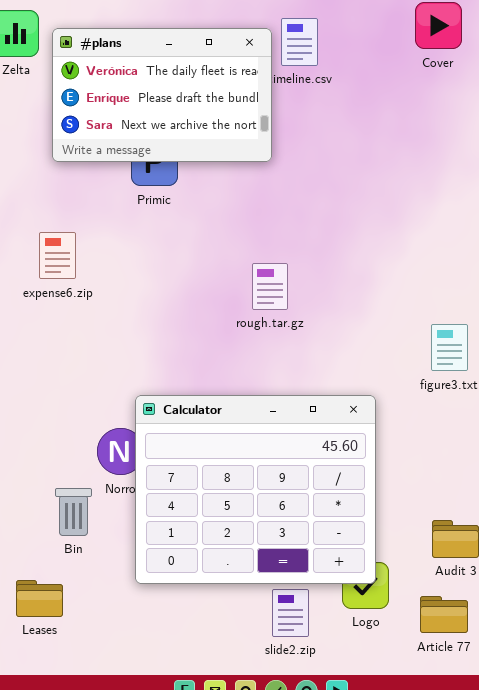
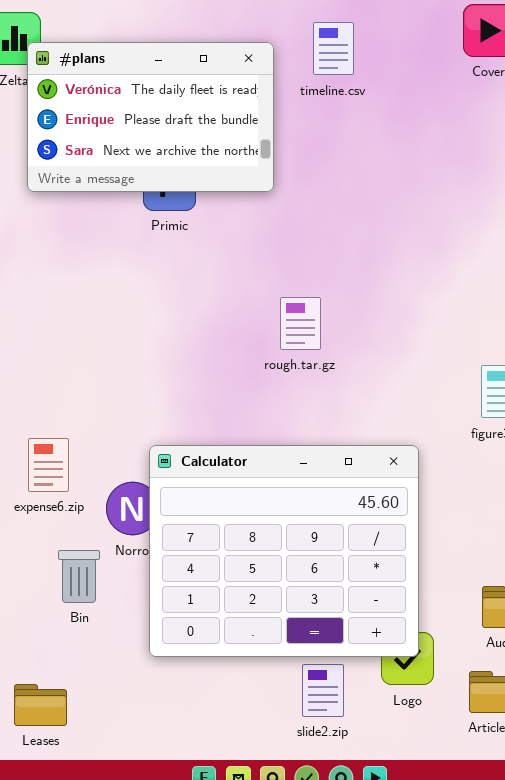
#plans: [52,28,272,162] -> [27,42,274,192], moved
expense6.zip: [39,232,76,279] -> [28,438,69,492], moved
Leases: [16,580,63,617] -> [14,684,67,726], moved

